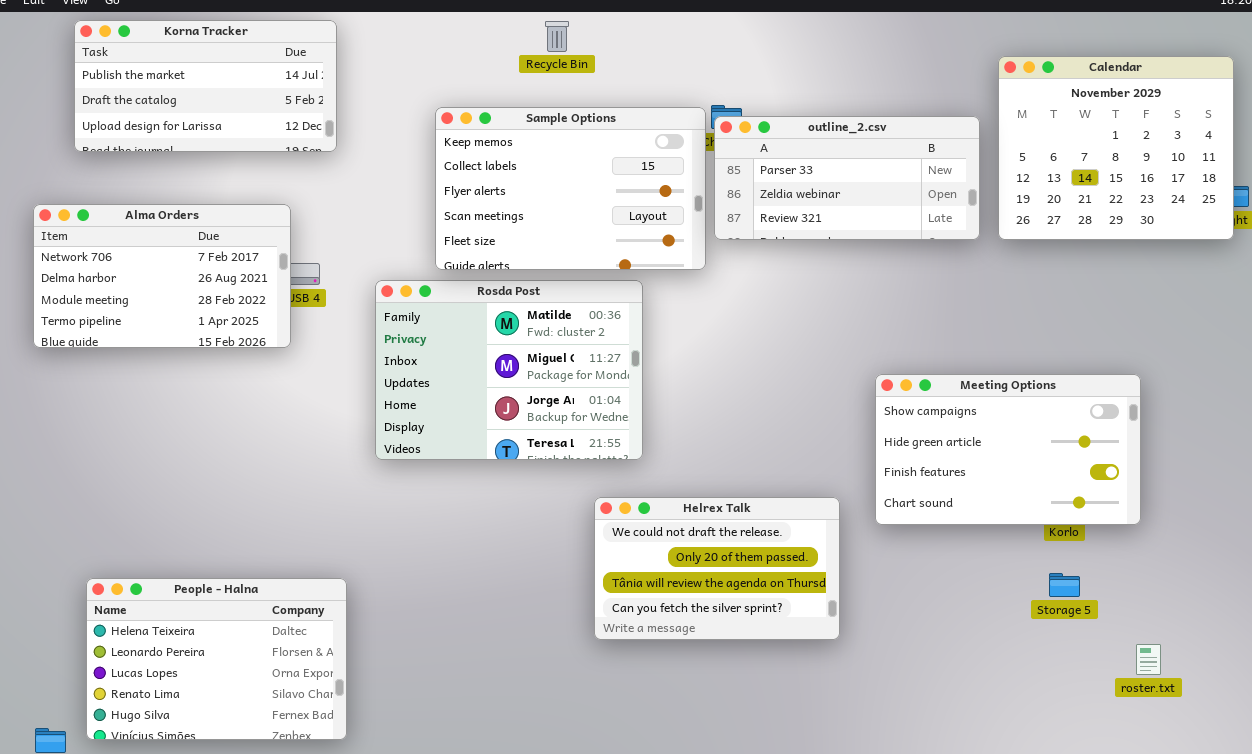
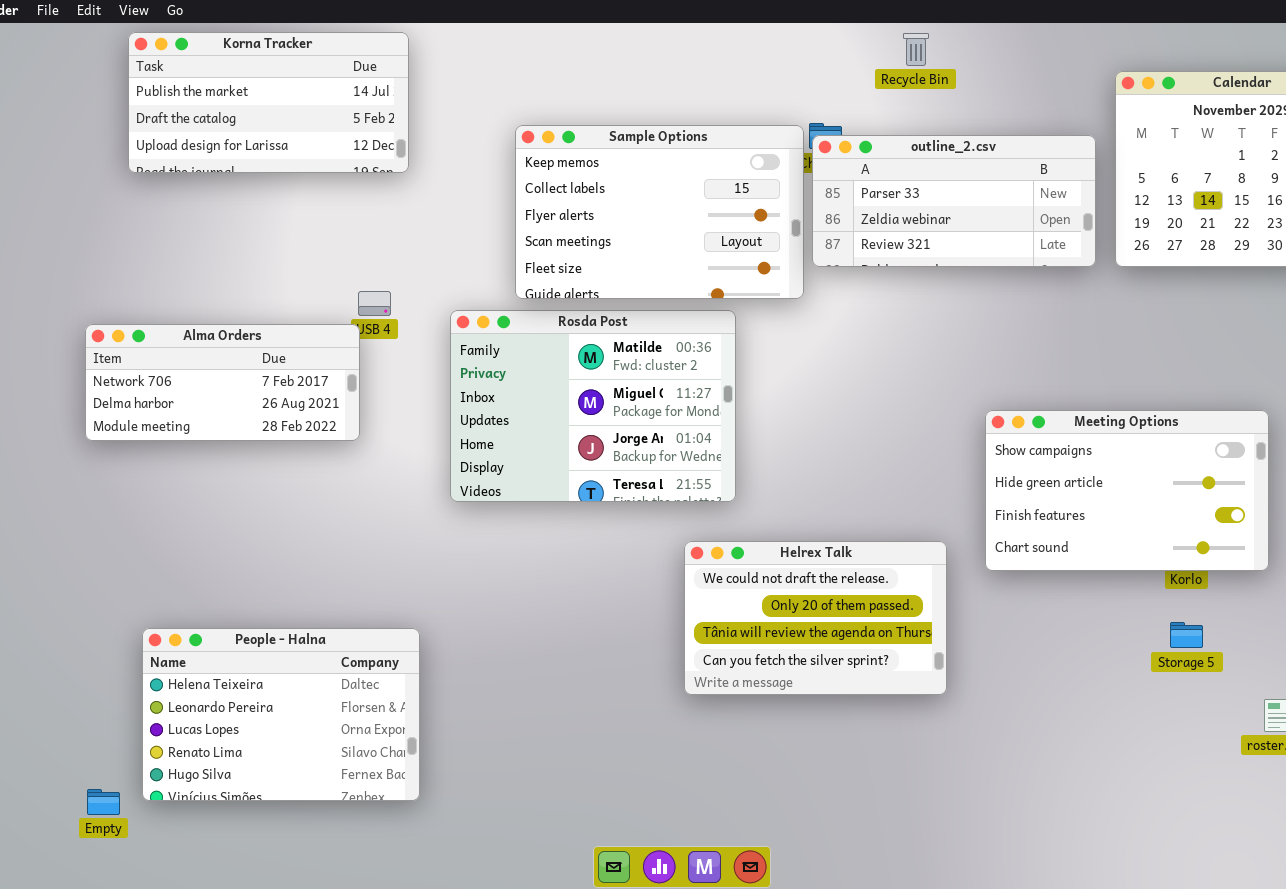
Recycle Bin: [545,21,569,52] -> [903,33,929,66], moved
Alma Orders: [33,204,291,348] -> [85,324,360,441], moved, resized

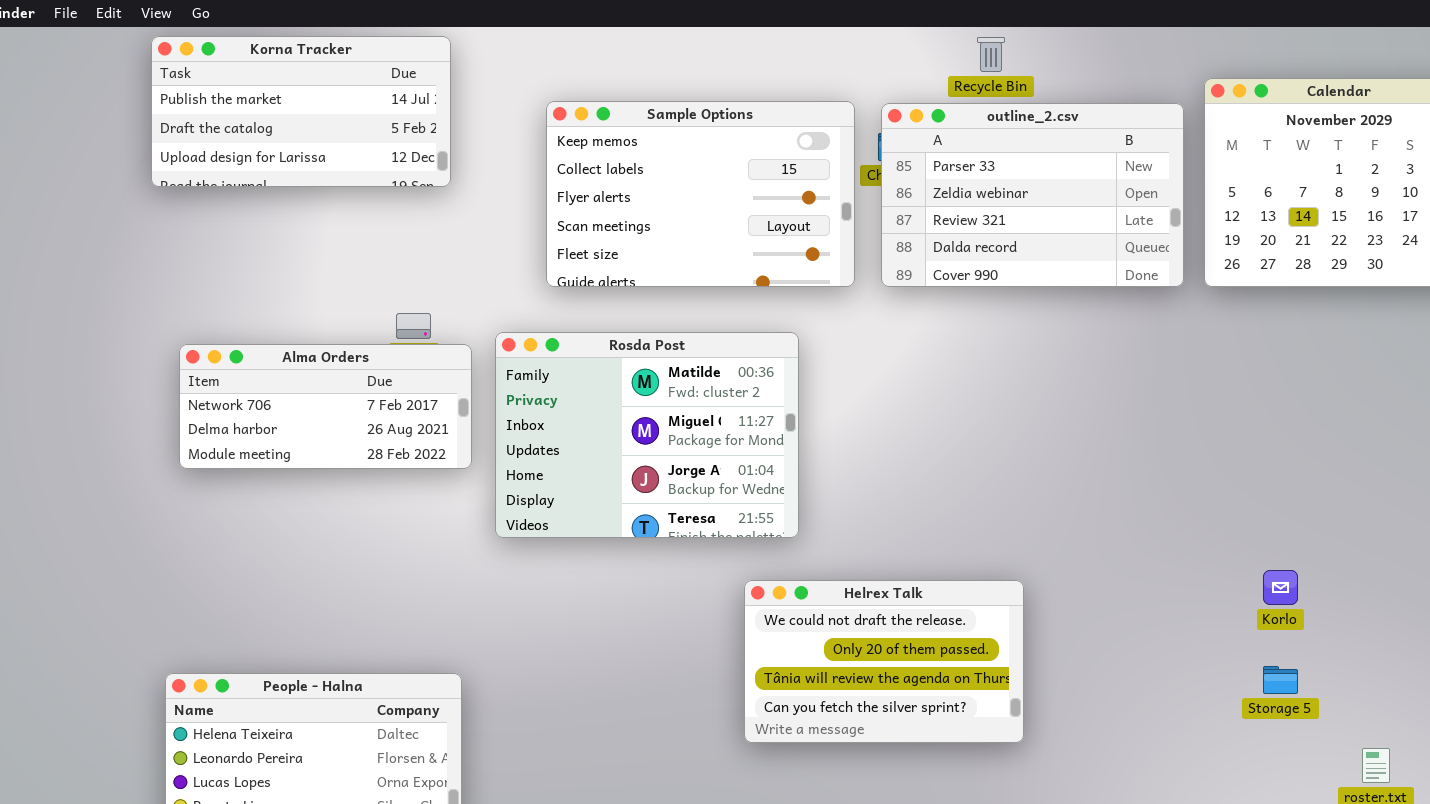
Sample Options: [515,125,804,299] -> [546,101,855,287], moved
outline_2.csv: [812,135,1096,267] -> [881,103,1184,287], resized
Alma Orders: [85,324,360,441] -> [179,344,472,469], moved
Meeting Options: [985,410,1269,571] -> none, closed

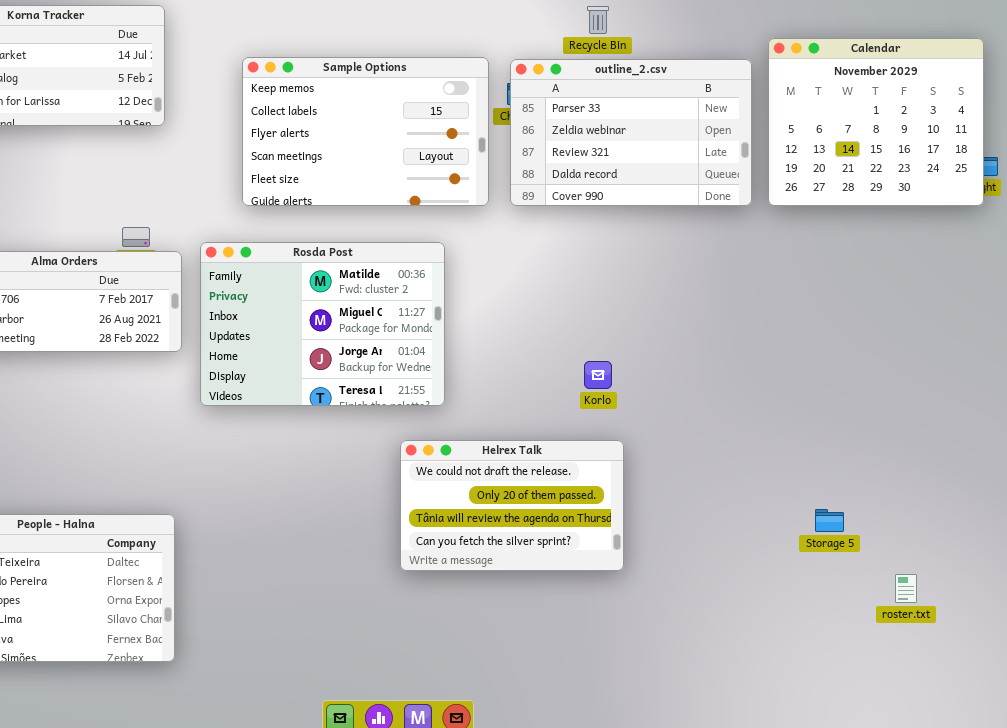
Korlo: [1263,570,1298,605] -> [584,361,612,389], moved

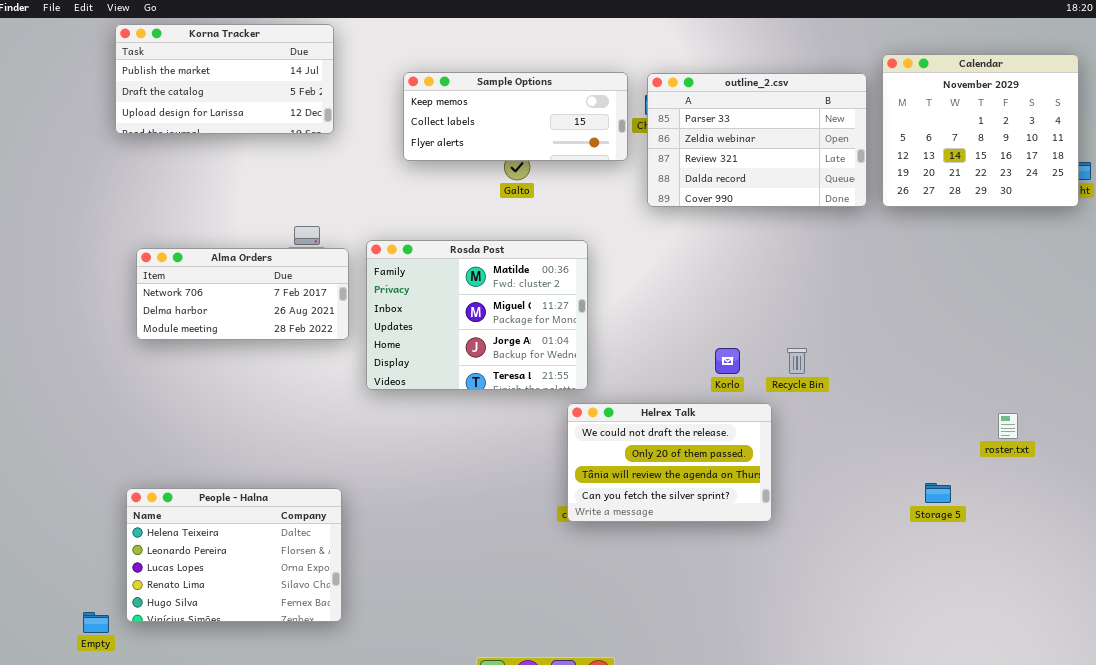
Recycle Bin: [587,6,609,34] -> [787,348,807,374], moved
Sample Options: [242,57,489,206] -> [403,72,628,161], resized
Helrex Talk: [400,440,624,571] -> [567,403,772,522], moved
roster.txt: [895,574,917,603] -> [998,413,1018,439], moved

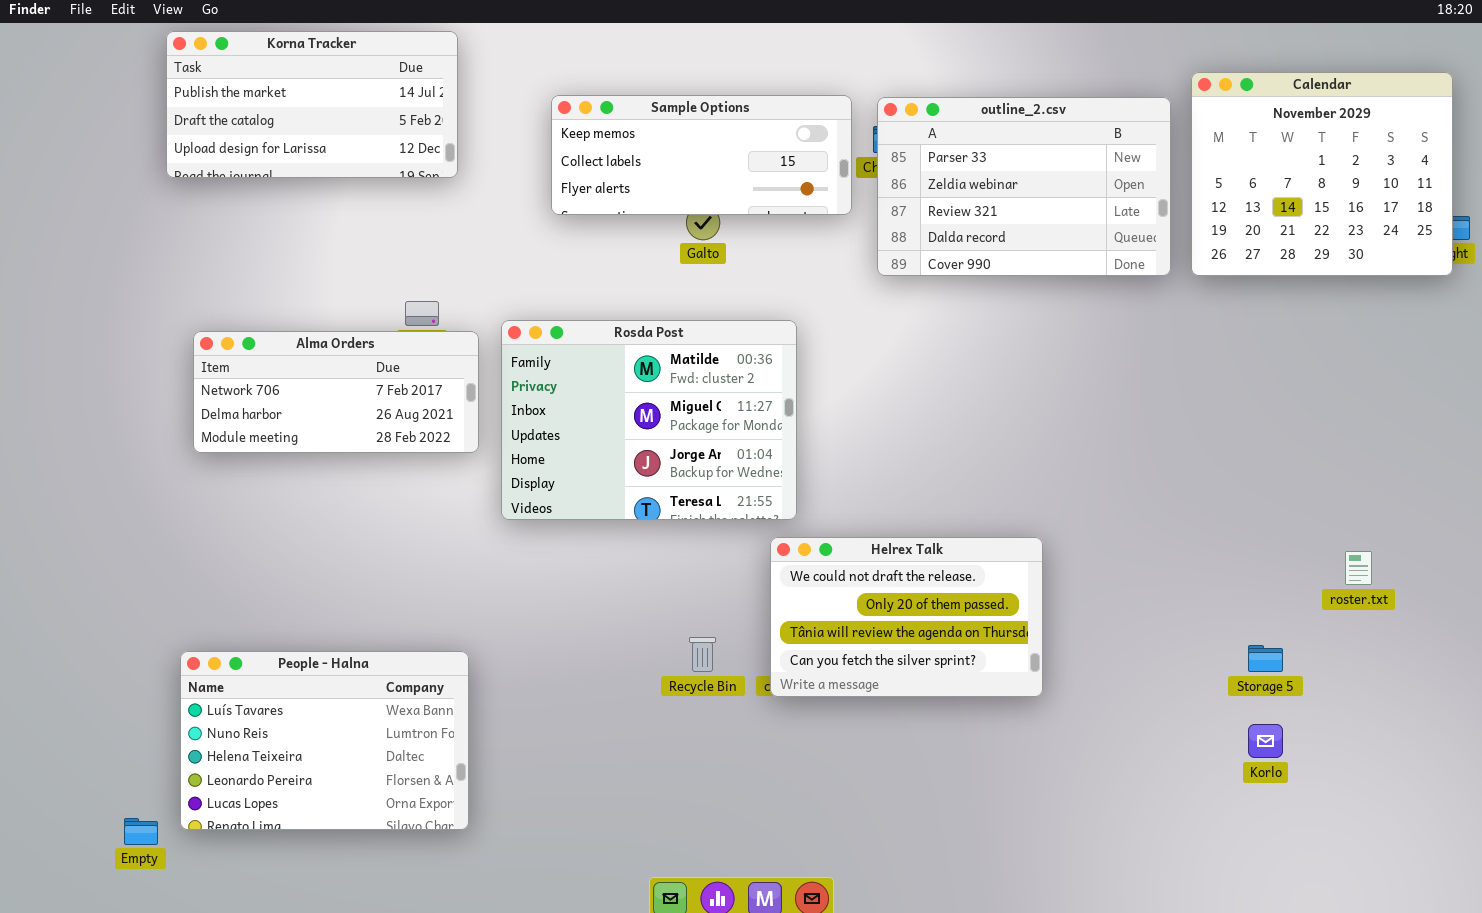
Korlo: [715,348,740,374] -> [1248,724,1283,758], moved
Recycle Bin: [787,348,807,374] -> [689,637,716,672], moved
People - Halna: [126,488,342,622] -> [180,651,469,830], scrolled up 2 rows

